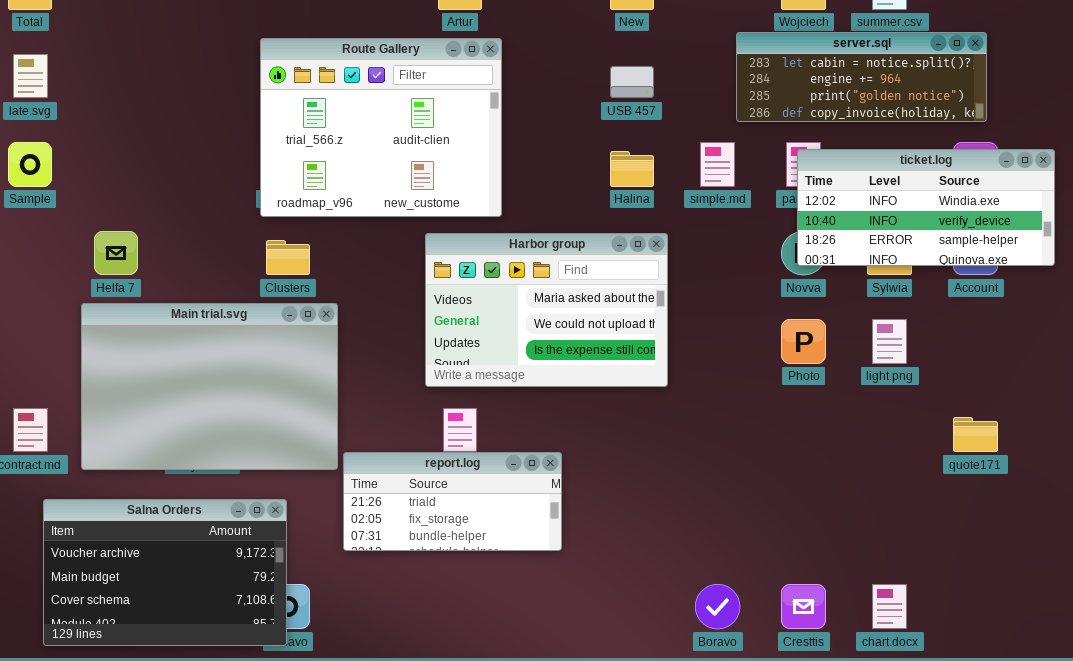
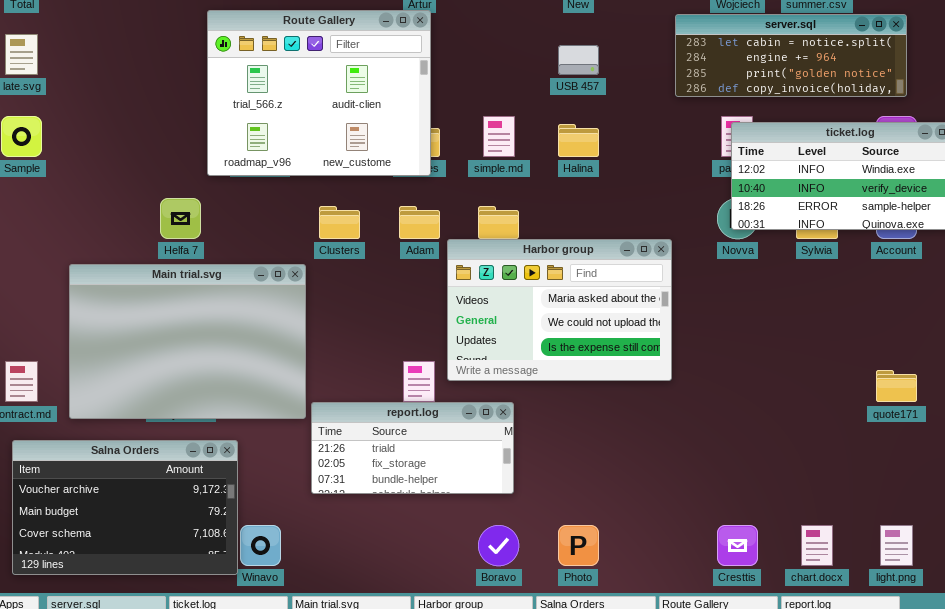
Route Gallery: [260,38,502,217] -> [207,10,431,176], moved
simple.md: [700,142,735,187] -> [483,116,515,157], moved
Helfa 7: [94,231,138,275] -> [160,198,201,239], moved
Harbor group: [425,233,668,387] -> [447,239,672,381], moved
Clusters: [266,240,310,275] -> [319,206,360,239], moved
Photo: [781,319,826,364] -> [558,525,599,566], moved
light.png: [872,319,907,364] -> [880,525,913,566], moved
Salna Orders: [43,499,287,646] -> [12,440,238,575], moved
Boravo: [695,584,740,629] -> [478,525,519,566], moved

